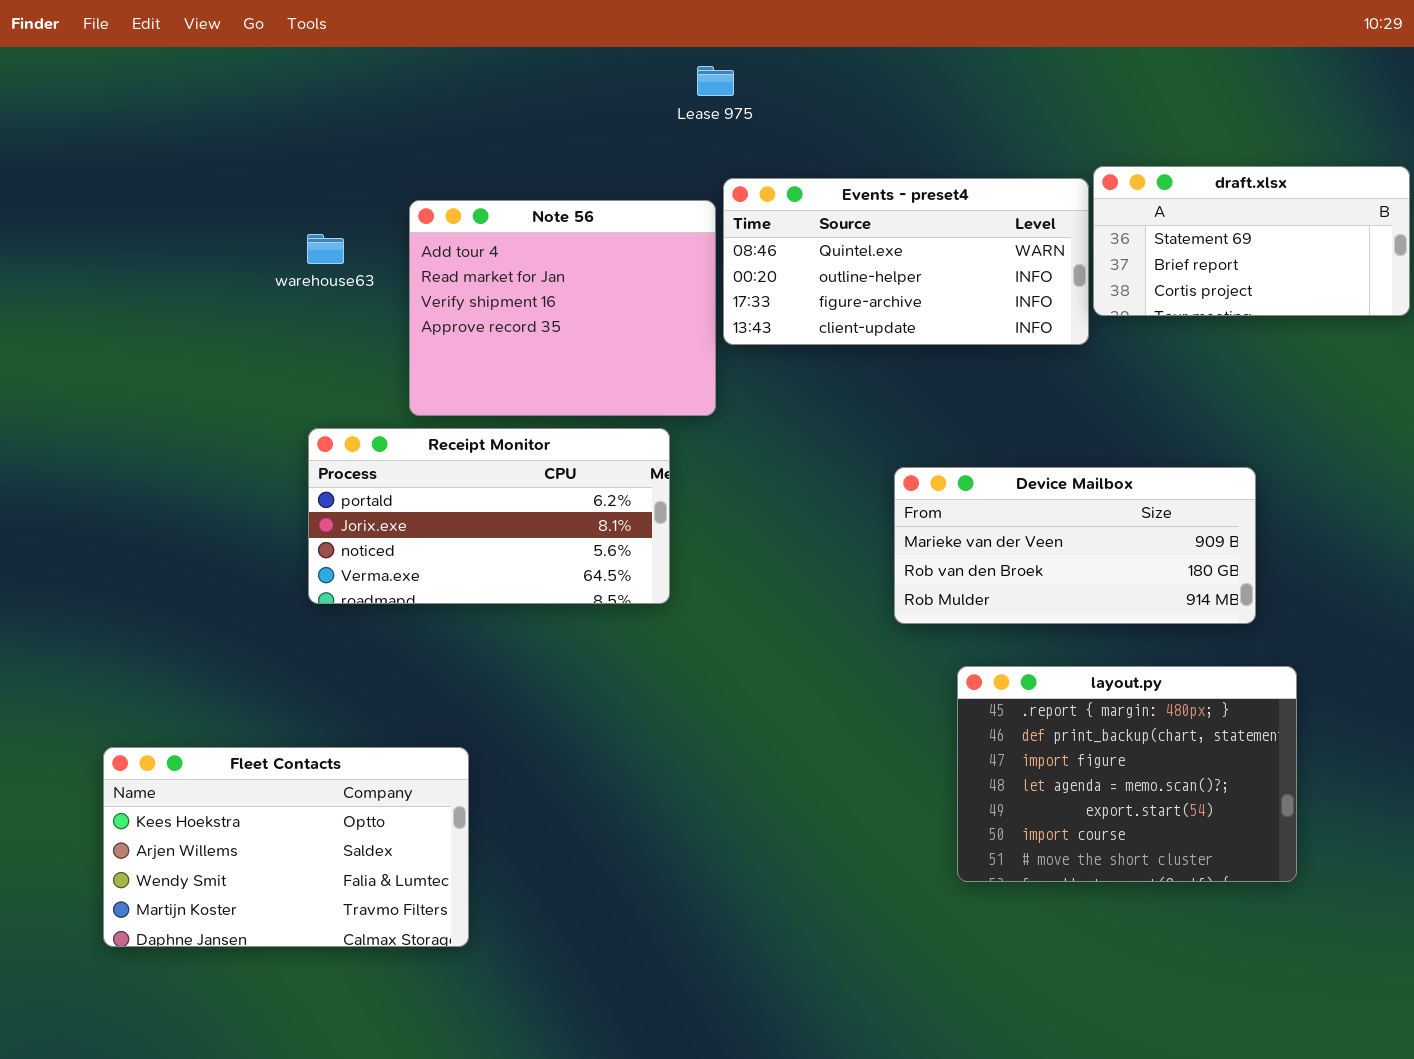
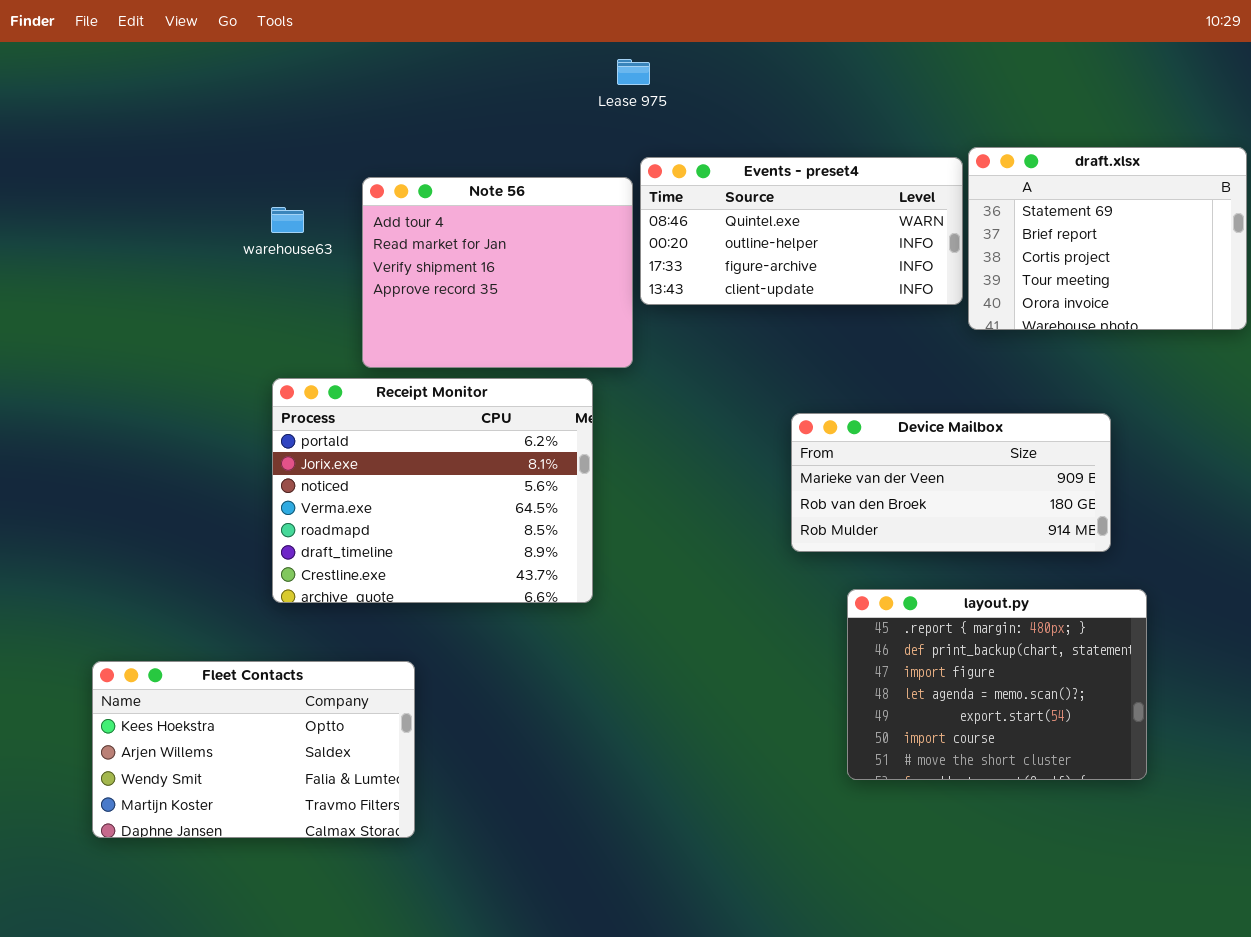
draft.xlsx: [1093,166,1410,316] -> [968,147,1247,330], resized
Receipt Monitor: [308,428,670,604] -> [272,378,593,603], resized

